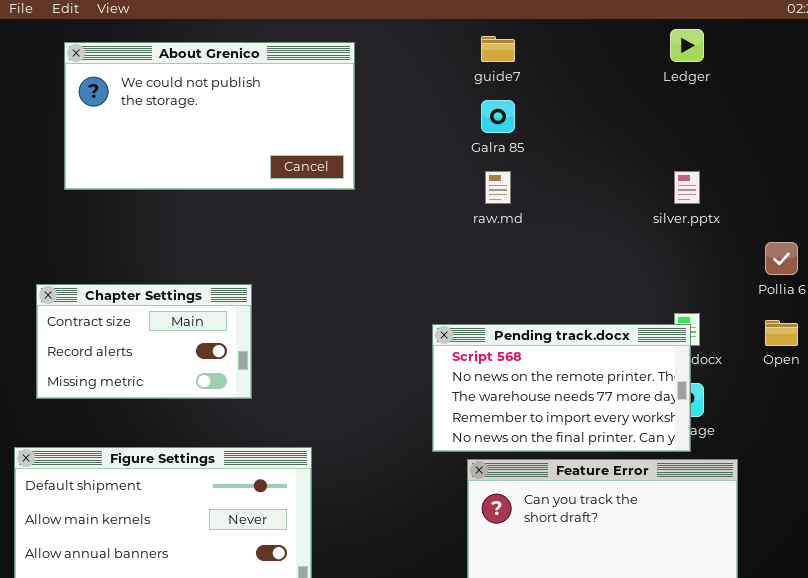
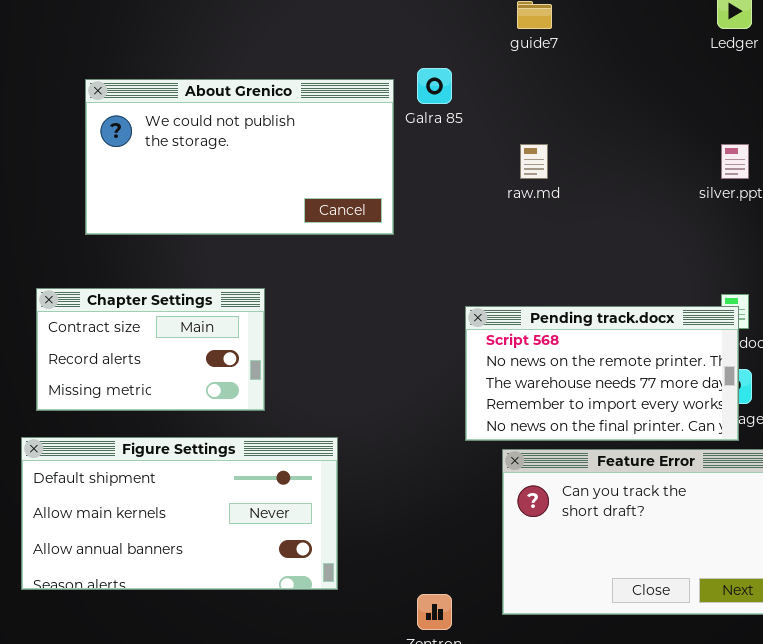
About Grenico: [64,42,355,190] -> [85,79,394,235], moved
Galra 85: [481,100,515,133] -> [417,68,452,104], moved
Chapter Settings: [36,284,252,399] -> [36,288,265,411], moved

